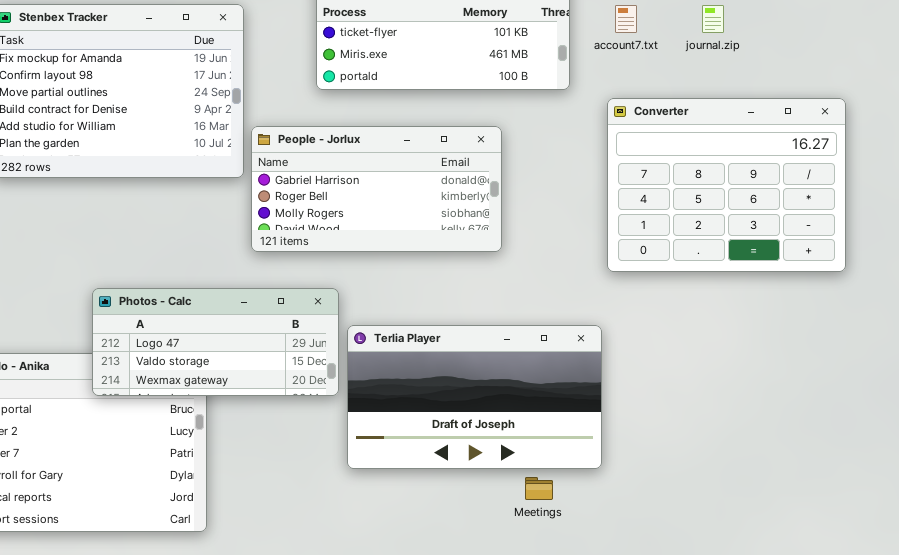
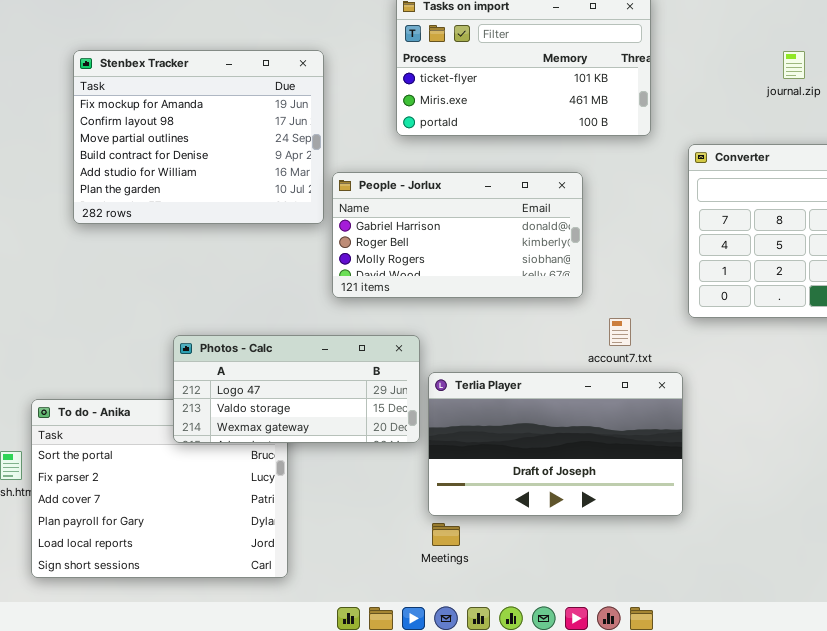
account7.txt: [615,5,637,33] -> [609,318,631,346], moved
Meetings: [525,477,553,500] -> [432,523,460,546], moved

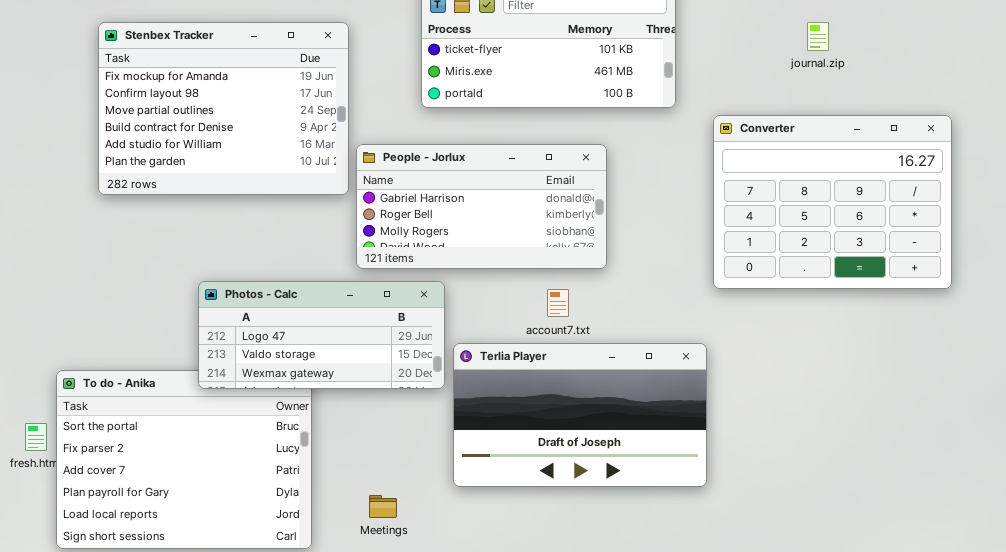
account7.txt: [609,318,631,346] -> [547,289,569,317], moved
Photos - Calc: [173,335,420,443] -> [198,281,445,389], moved
Meetings: [432,523,460,546] -> [369,495,397,518], moved

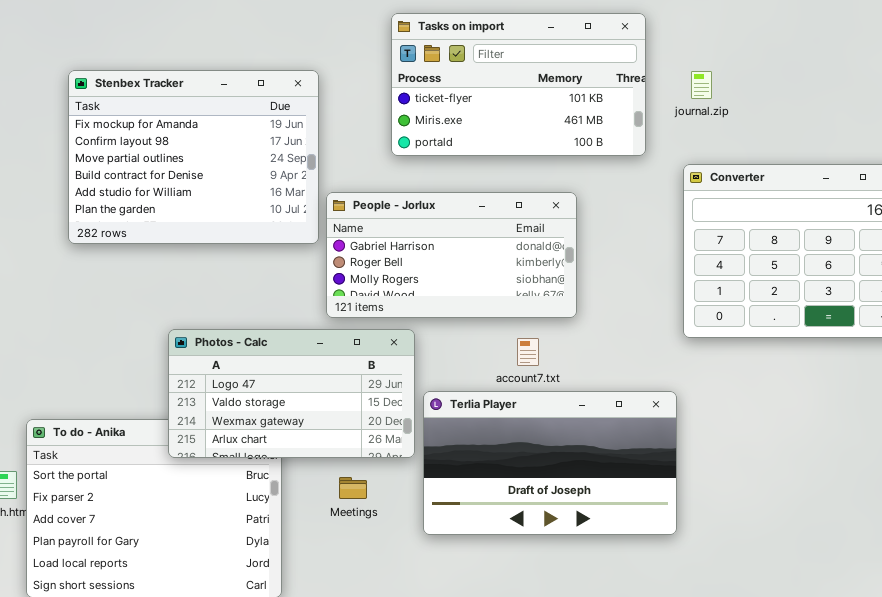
journal.zip: [807,22,829,51] -> [691,71,712,99], moved
Photos - Calc: [198,281,445,389] -> [168,329,415,458], resized
Meetings: [369,495,397,518] -> [339,477,367,499], moved

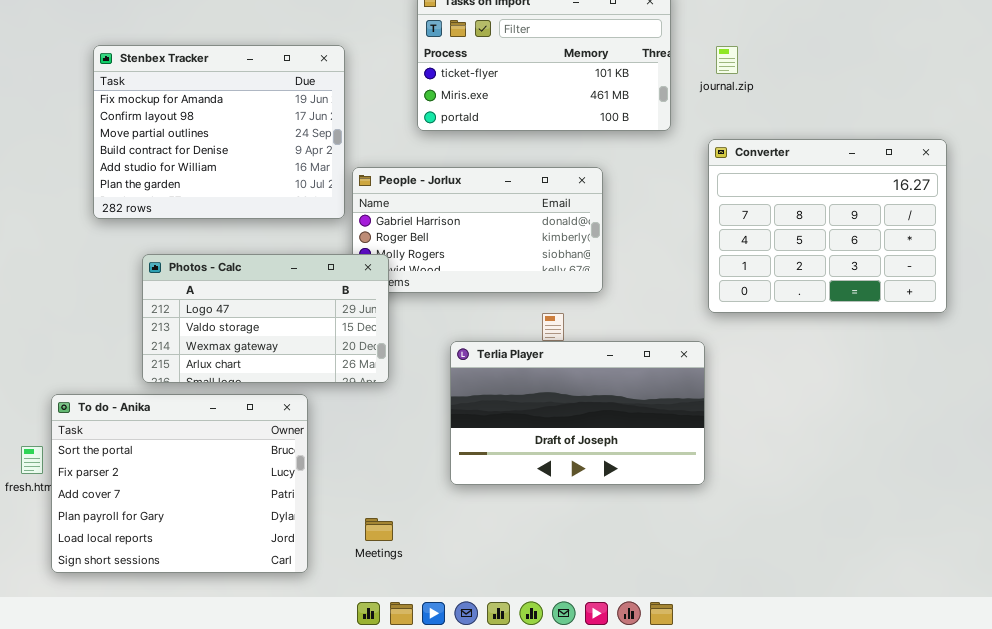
Photos - Calc: [168,329,415,458] -> [142,254,389,383], moved
Terlia Player: [423,391,677,535] -> [450,341,705,485], moved
Meetings: [339,477,367,499] -> [365,518,393,541], moved

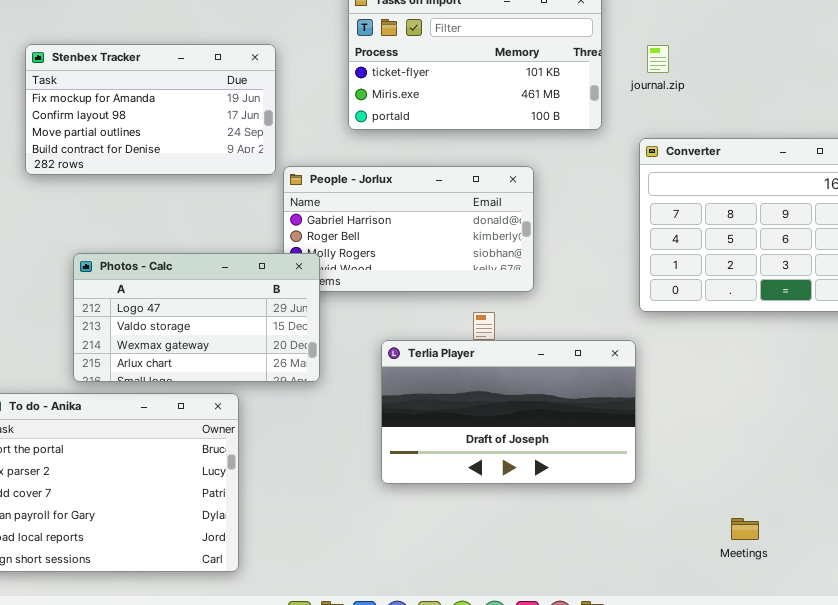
Stenbex Tracker: [93,45,345,219] -> [25,44,276,175], resized
Meetings: [365,518,393,541] -> [731,518,759,540], moved

